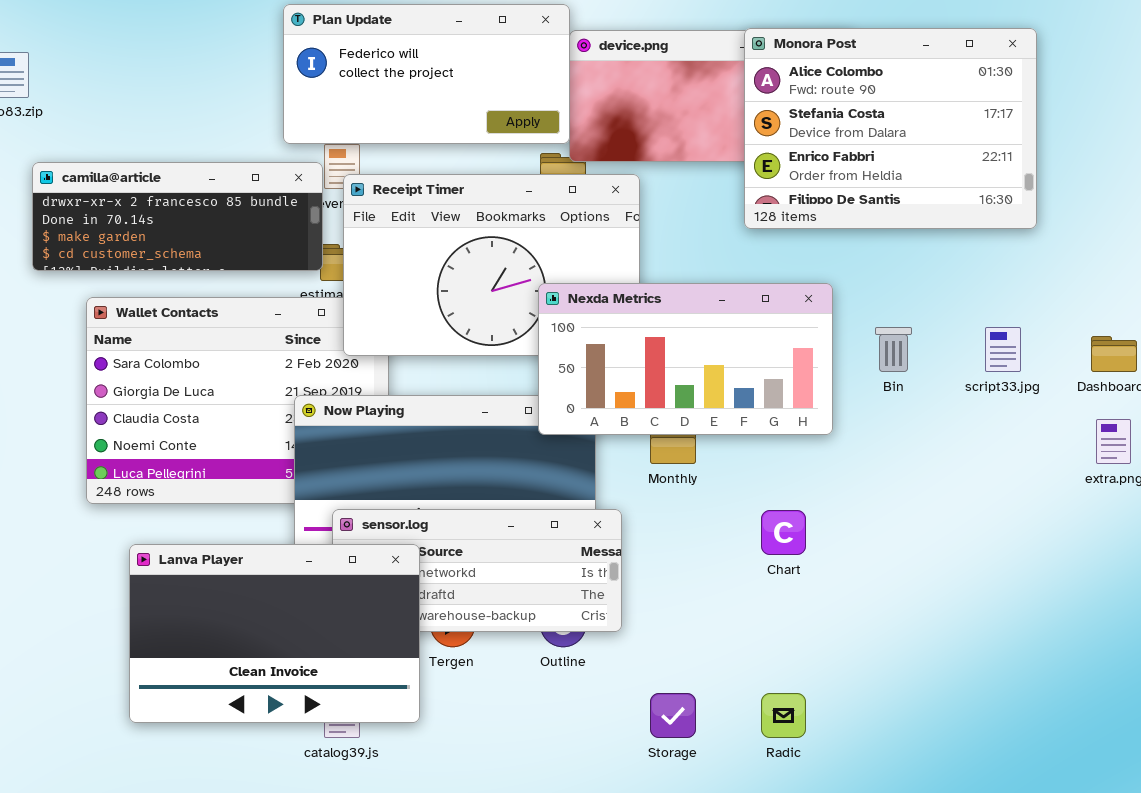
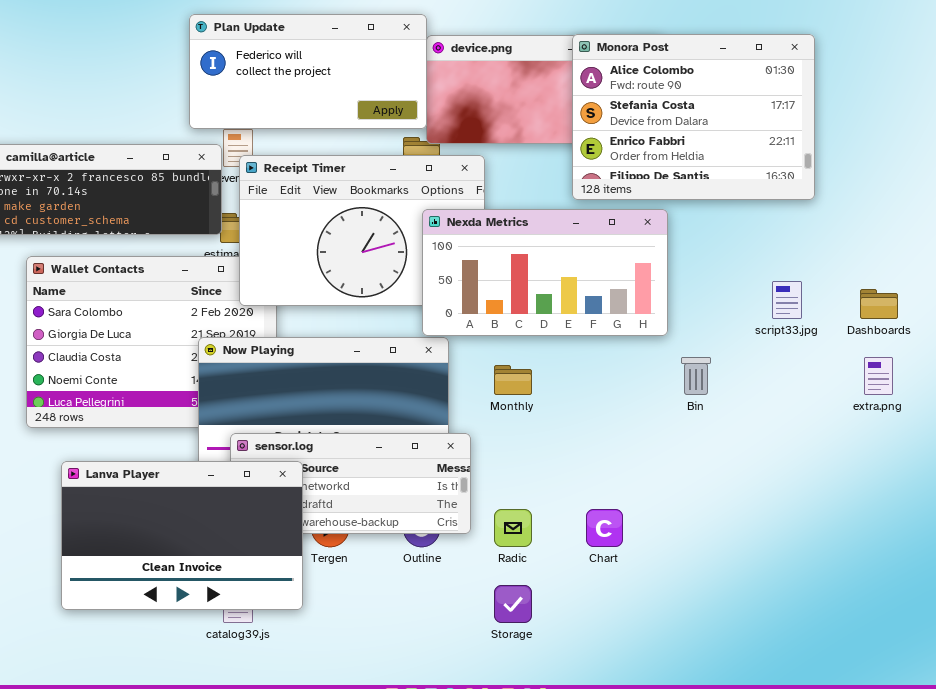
Nexda Metrics: [538,283,833,435] -> [422,209,668,336], moved
Bin: [875,327,912,372] -> [681,357,711,395], moved
Chart: [761,510,806,555] -> [586,509,623,547], moved
Radic: [761,693,806,738] -> [494,509,532,547], moved

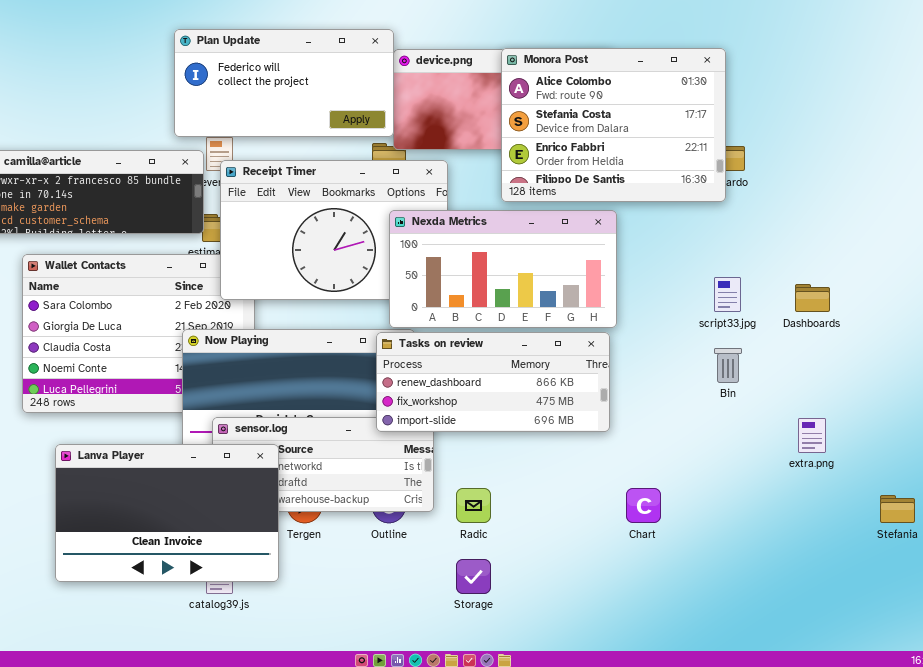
Monora Post: [572,34,815,200] -> [501,48,726,202], moved
Tasks on review: none -> [376,332,610,432], opened
Bin: [681,357,711,395] -> [714,348,742,383], moved
extra.png: [864,357,893,395] -> [798,418,826,453], moved
Chart: [586,509,623,547] -> [626,488,661,523], moved

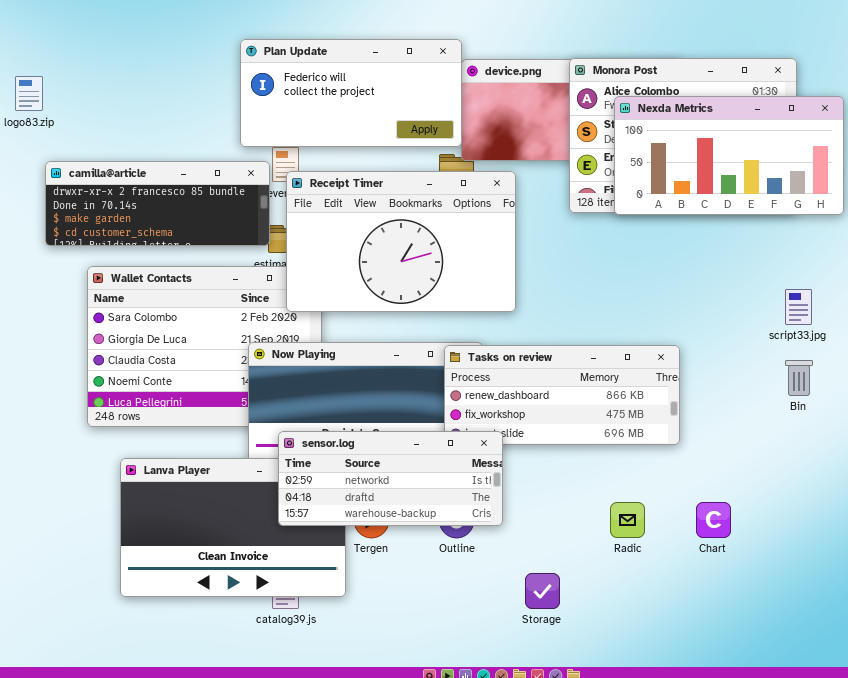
Nexda Metrics: [389,210,617,328] -> [614,96,844,215], moved
sensor.log: [212,417,434,512] -> [278,431,503,526], raised
Radic: [456,488,491,523] -> [610,502,645,538], moved

